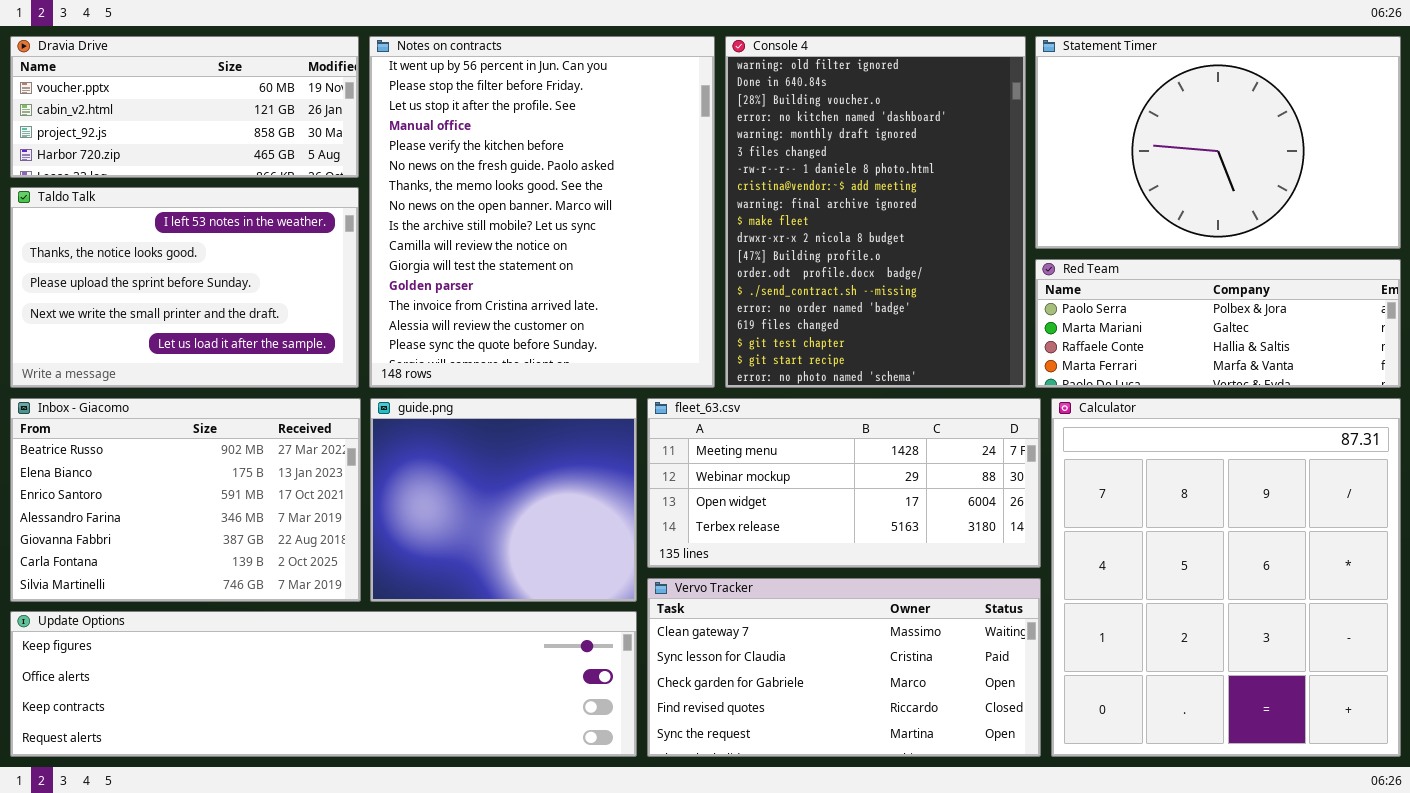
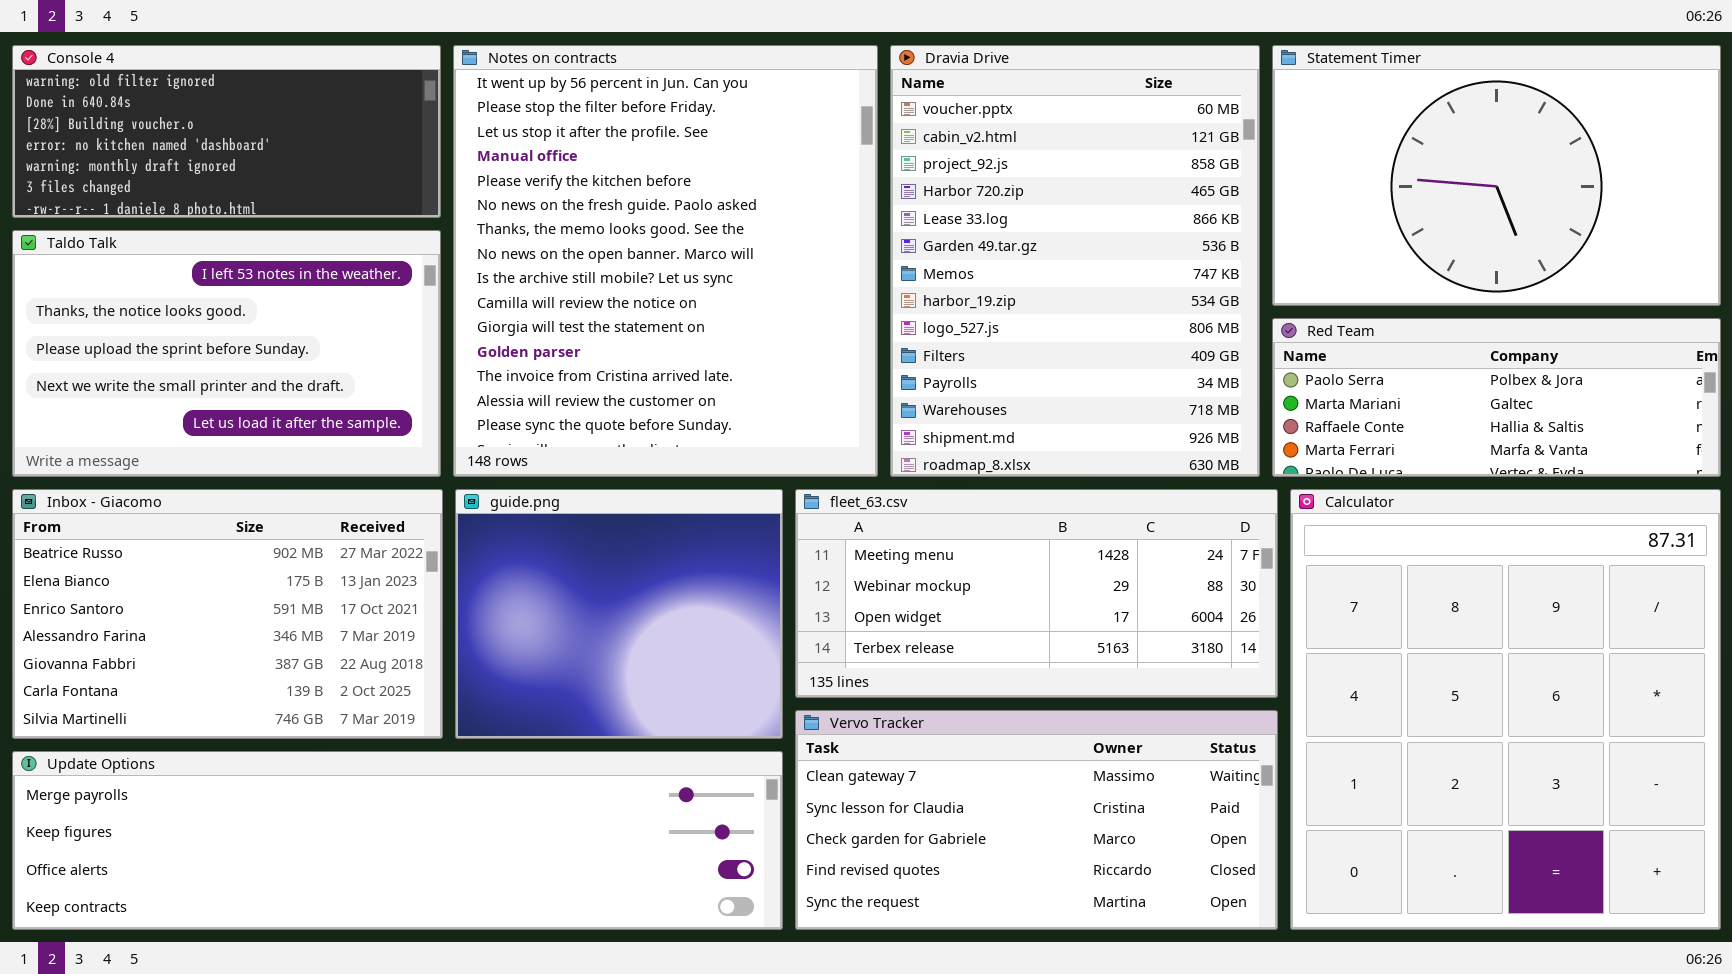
Dravia Drive: [10,36,359,178] -> [890,45,1260,477], moved, resized
Console 4: [725,36,1026,388] -> [12,45,441,218], moved, resized
Update Options: [10,611,637,757] -> [12,751,783,930], scrolled up 1 row

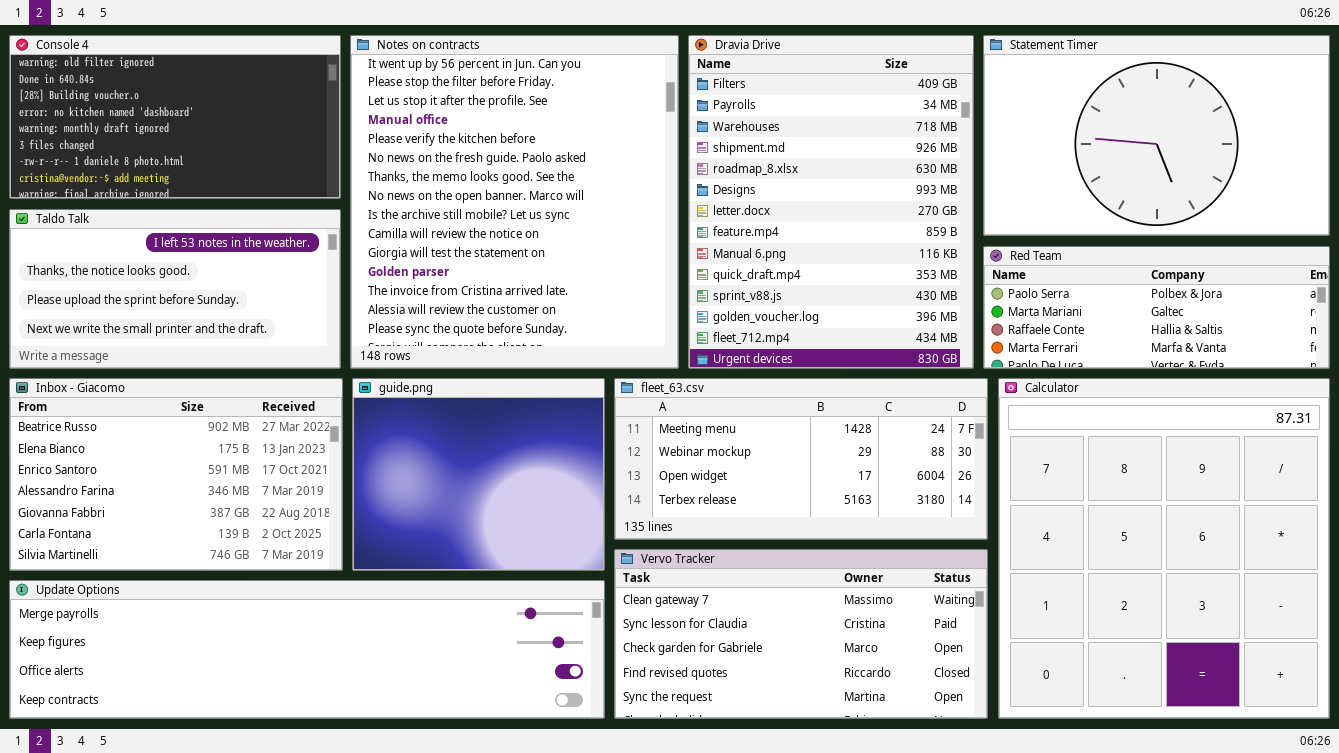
Console 4: [12,45,441,218] -> [9,35,341,199], resized
Dravia Drive: [890,45,1260,477] -> [688,35,974,369], scrolled down 9 rows
Taldo Talk: [12,230,441,477] -> [9,209,341,369], resized

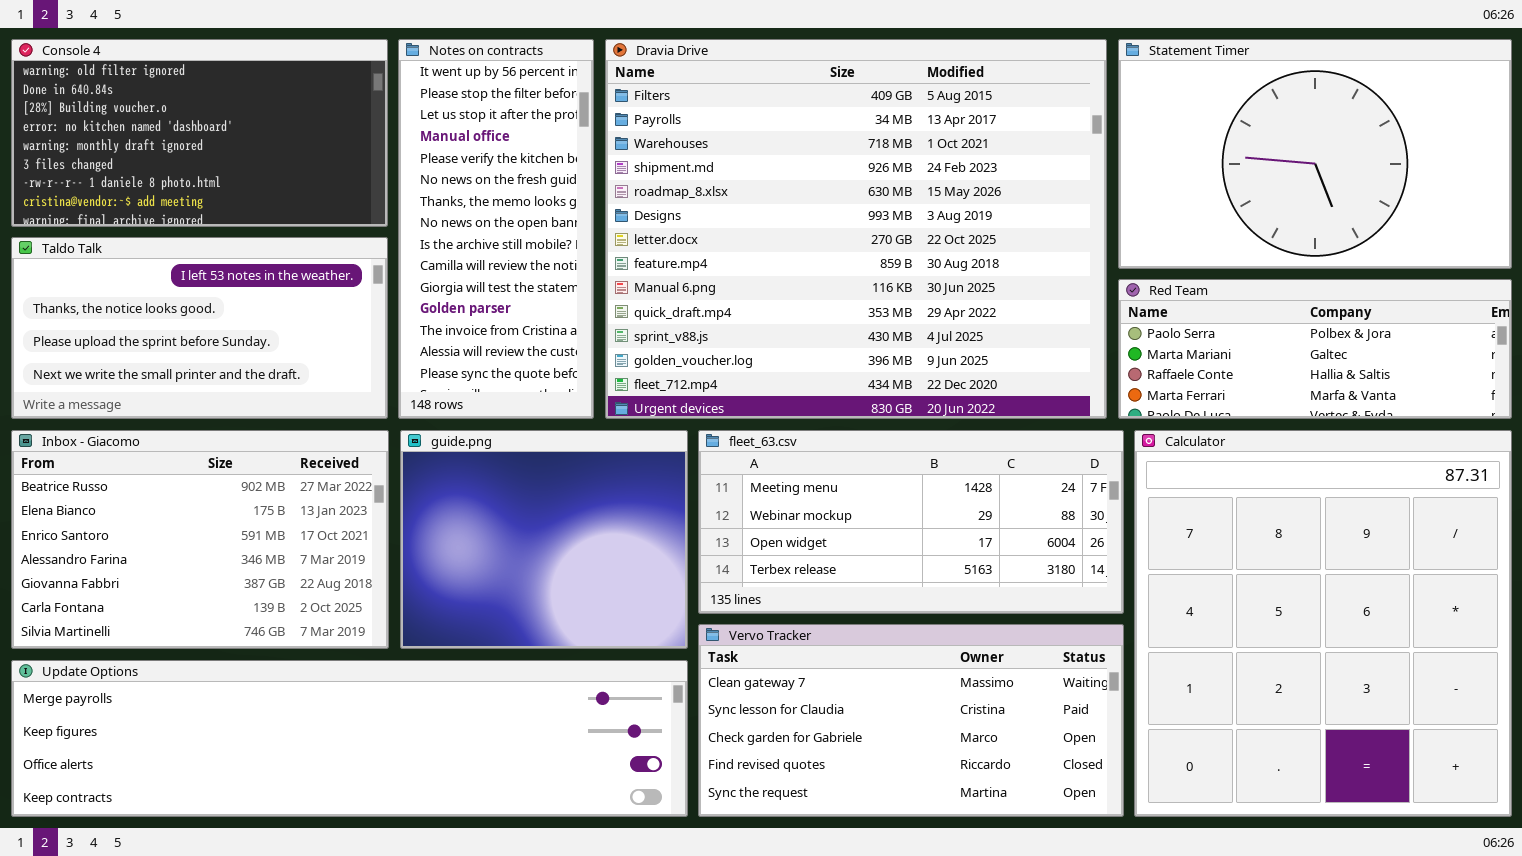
Notes on contracts: [350,35,679,369] -> [398,39,594,419], resized
Dravia Drive: [688,35,974,369] -> [605,39,1107,419], resized

